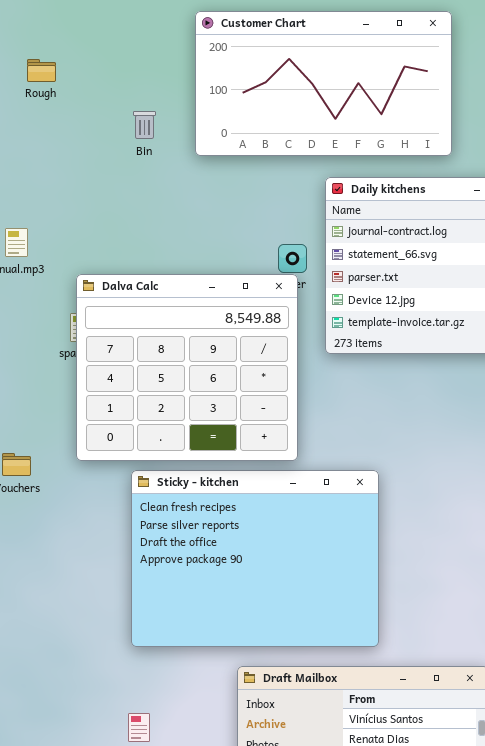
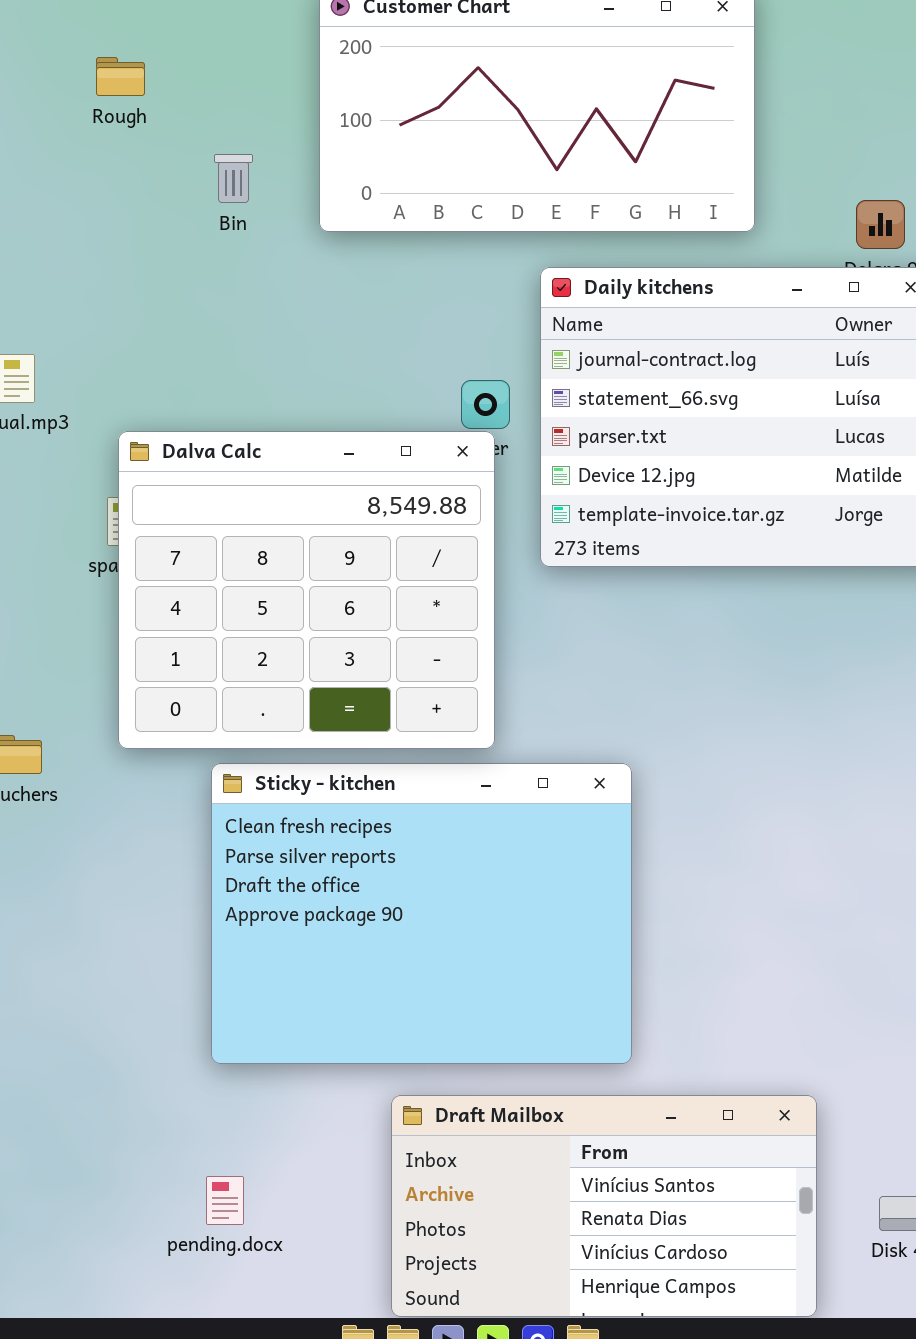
Rough: [27,59,56,82] -> [96,57,145,96], moved

